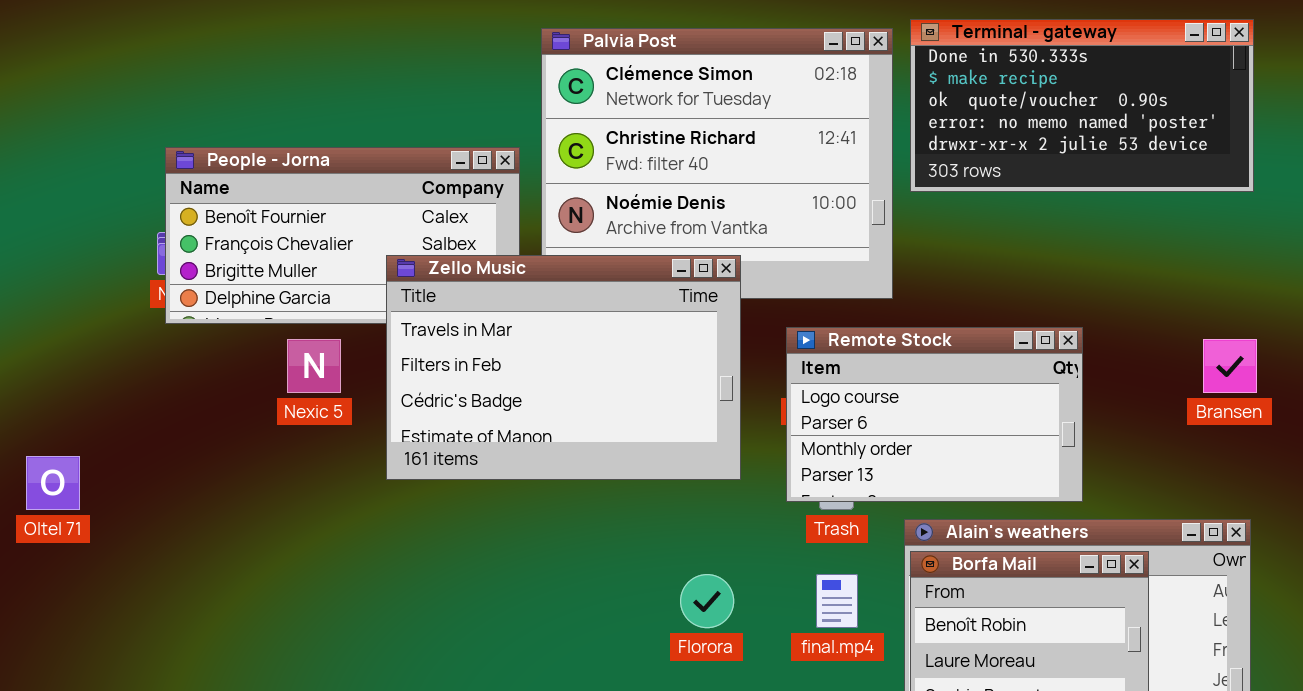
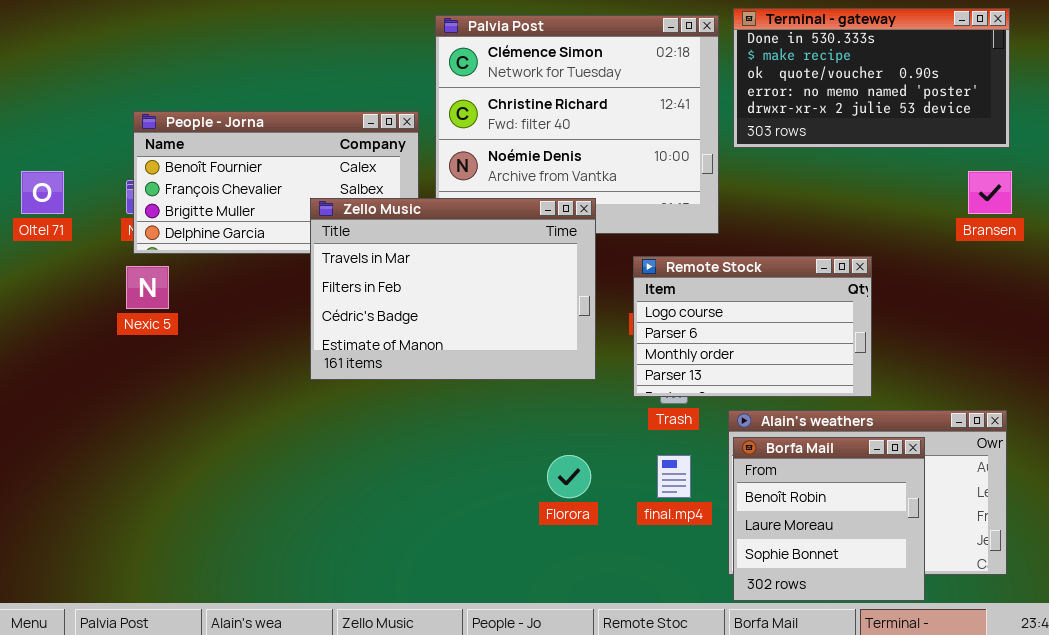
Nexic 5: [287,339,341,393] -> [126,266,169,309], moved
Bransen: [1203,339,1257,393] -> [968,171,1012,214], moved
Oltel 71: [26,456,80,510] -> [21,171,64,214], moved

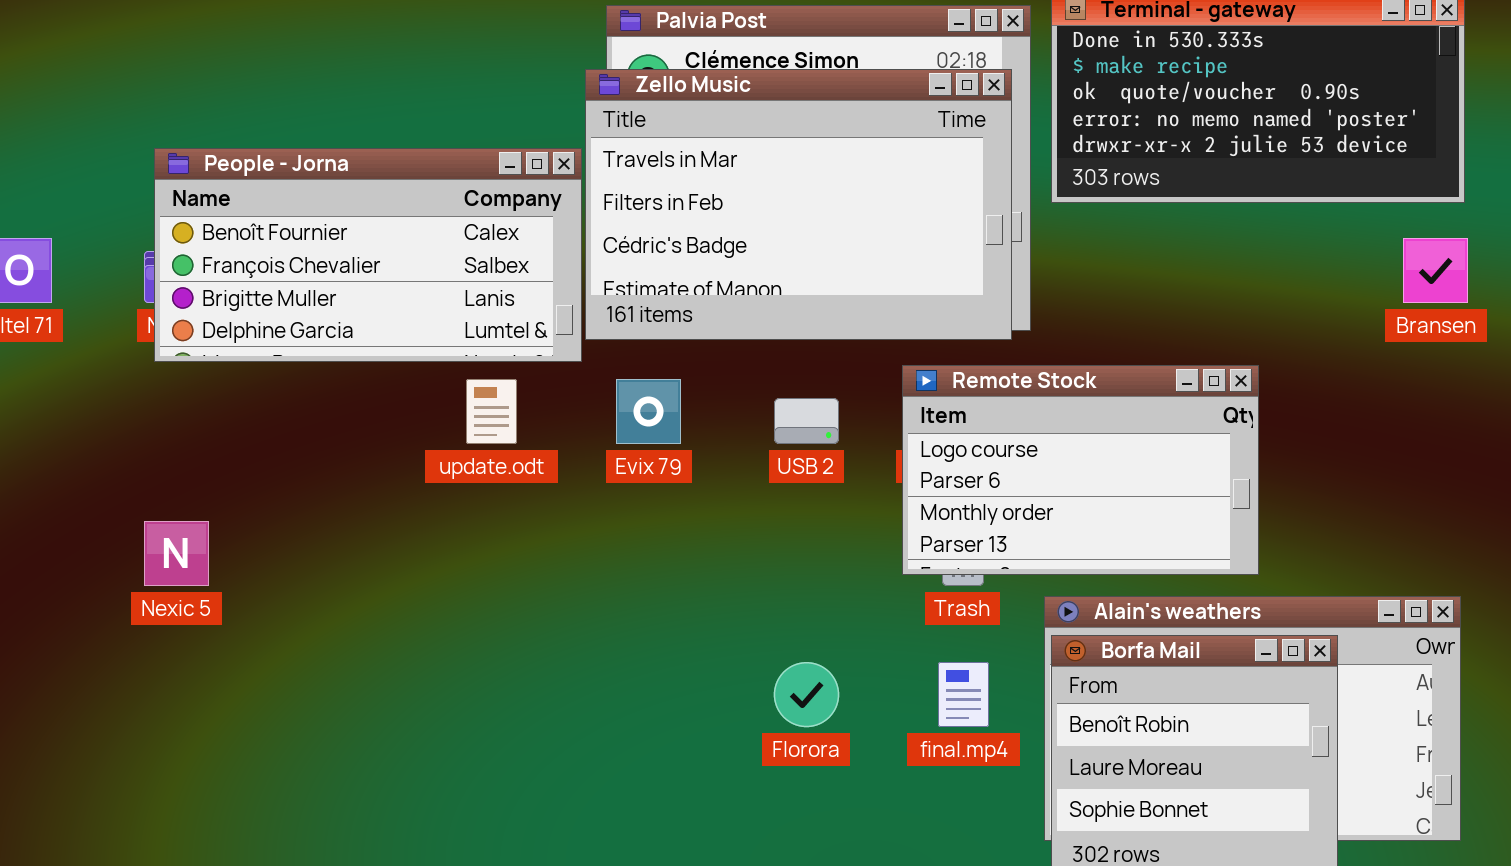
Zello Music: [310,198,596,380] -> [585,69,1012,340], moved
Nexic 5: [126,266,169,309] -> [144,521,209,586], moved

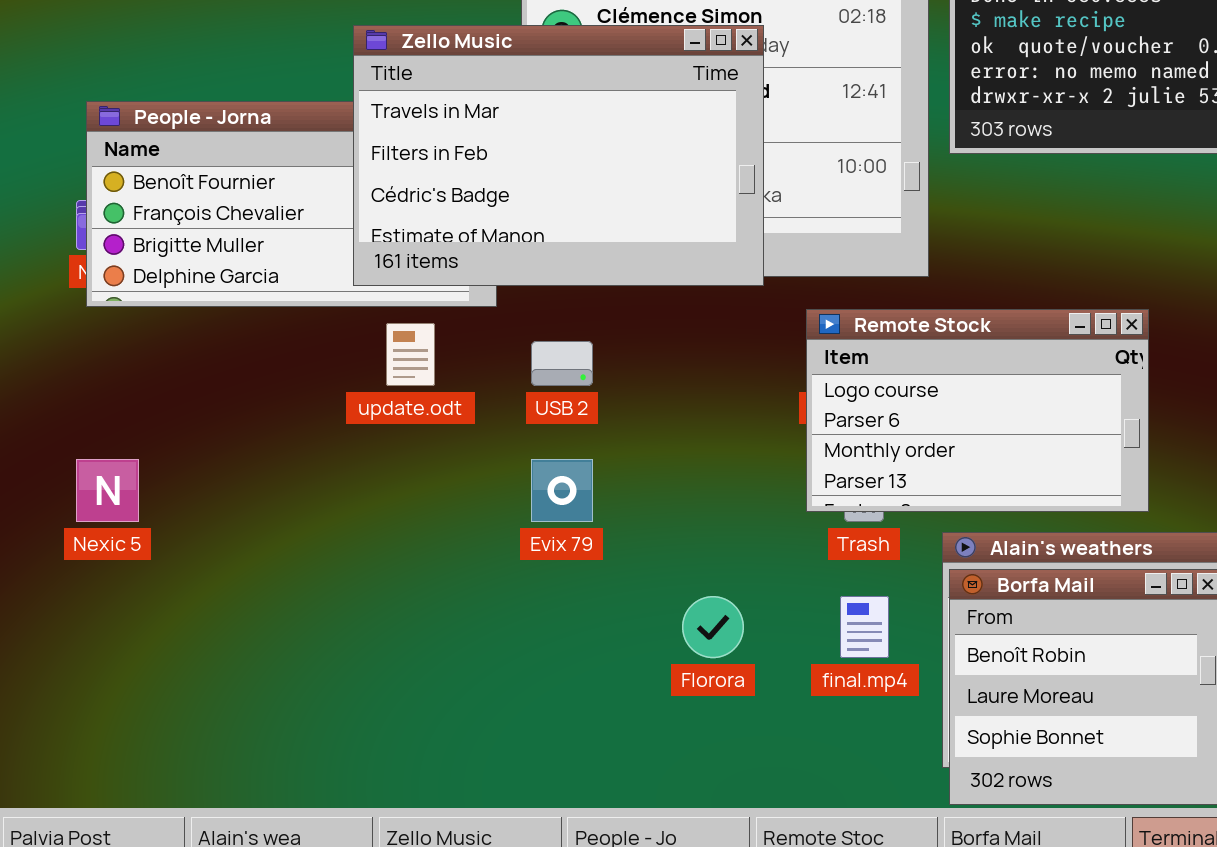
Zello Music: [585,69,1012,340] -> [353,25,764,286], moved
Evix 79: [616,379,681,444] -> [531,459,593,522], moved
USB 2: [774,398,839,444] -> [531,341,593,386], moved

